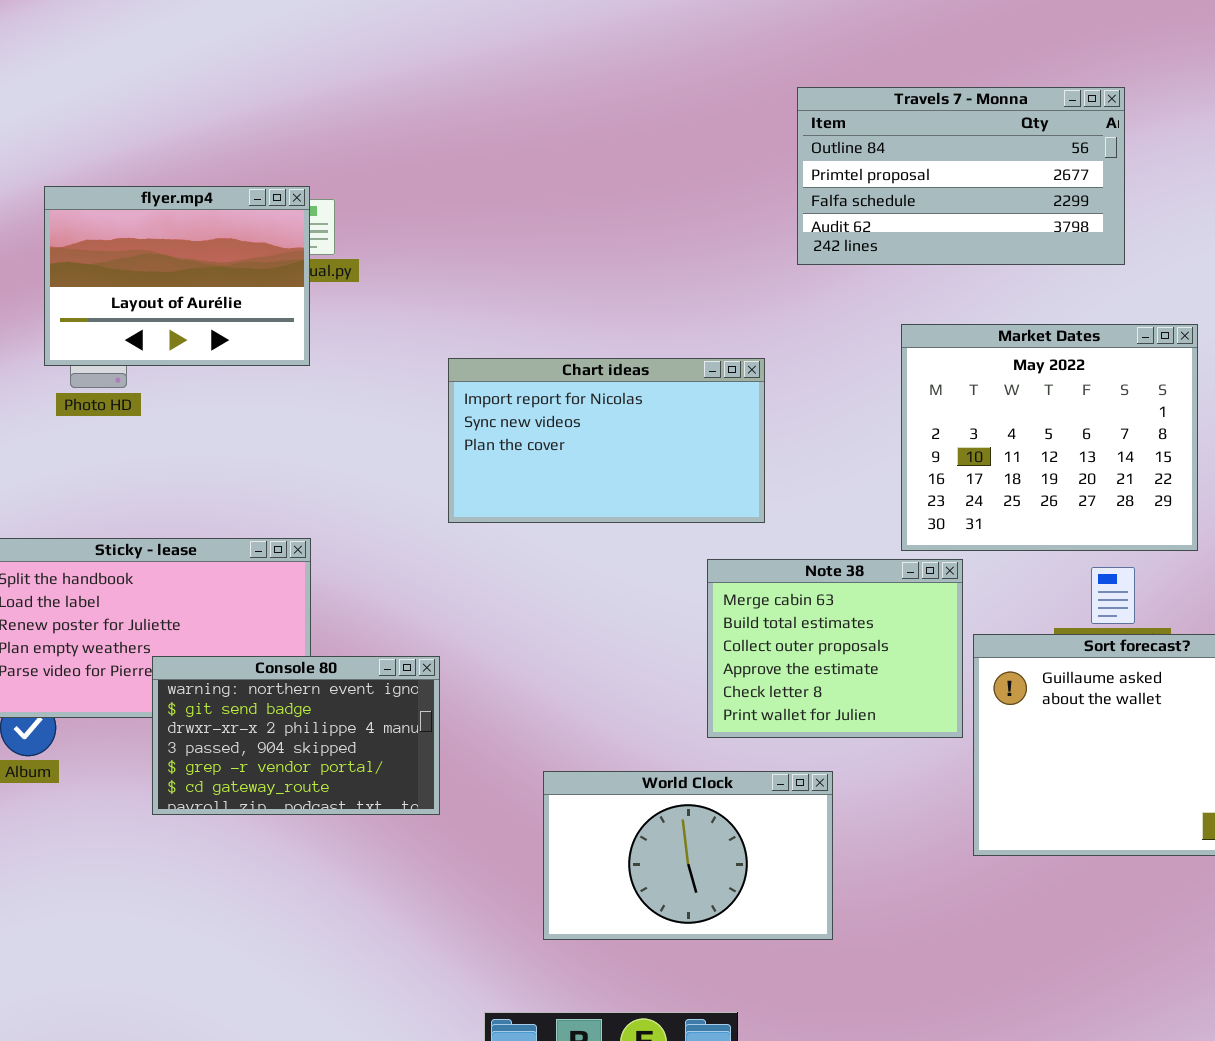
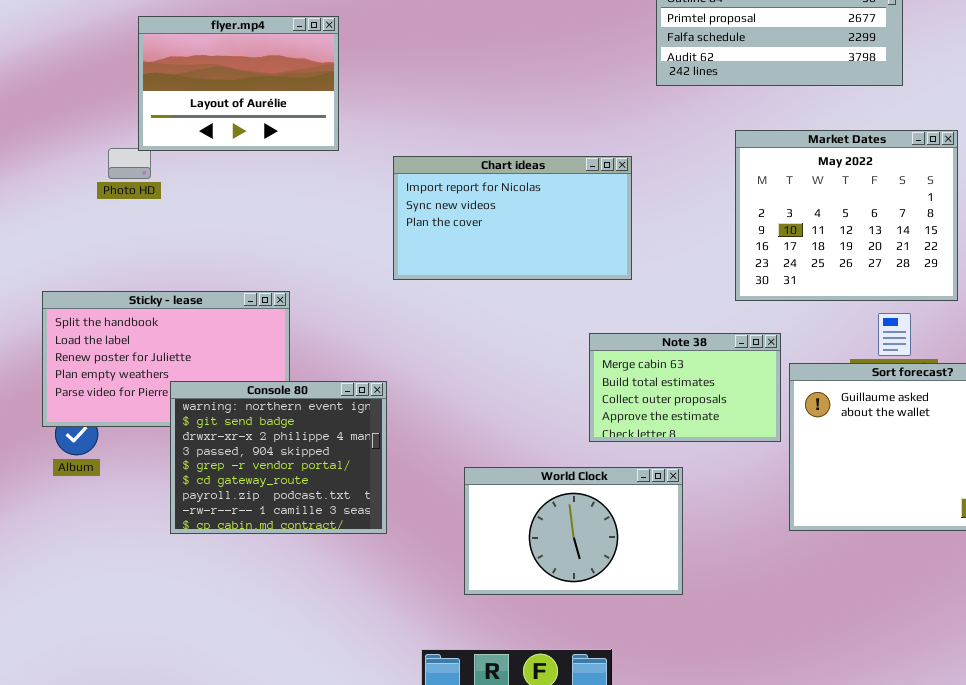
flyer.mp4: [44,186,310,366] -> [138,16,339,151], moved
Note 38: [707,559,963,738] -> [589,333,781,442], resized
Console 80: [152,656,440,815] -> [170,381,387,534], resized

